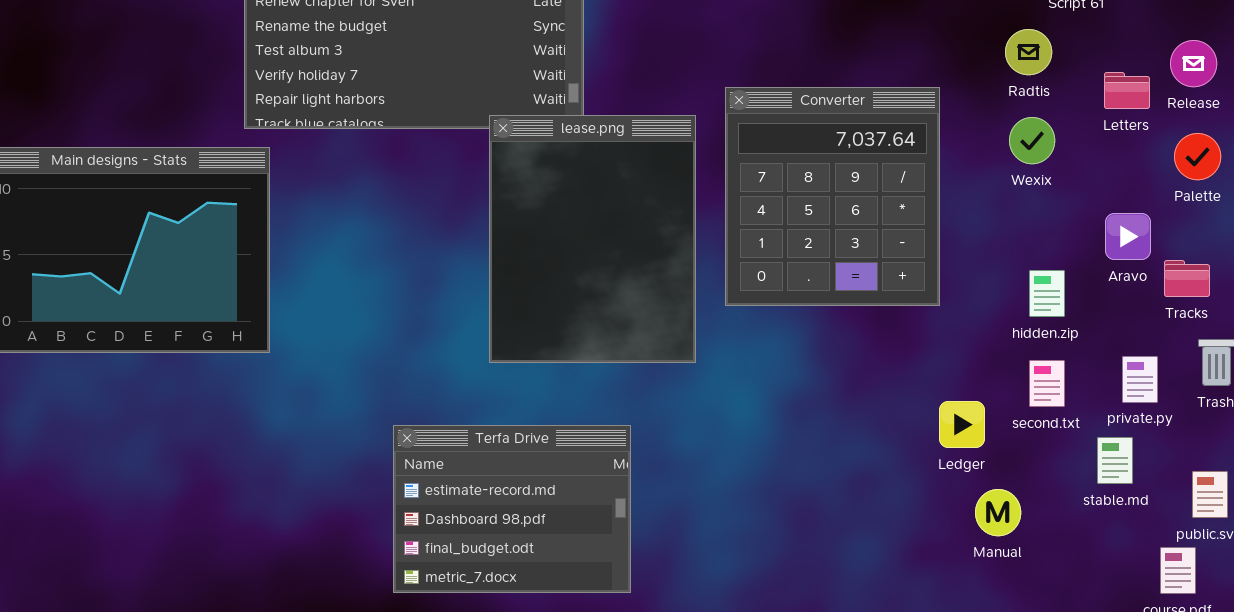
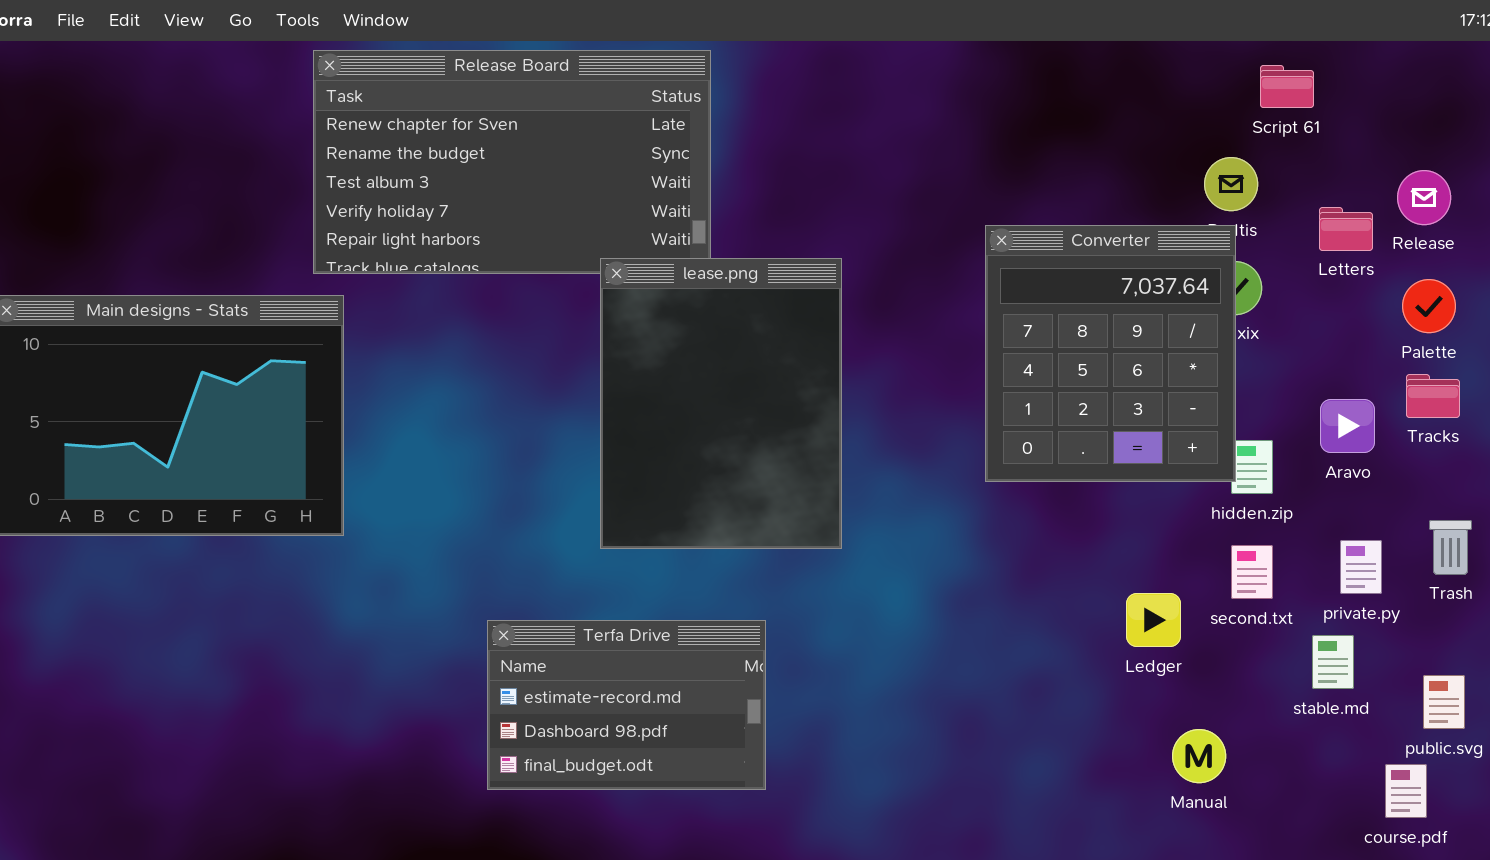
Converter: [725,87,940,306] -> [985,225,1236,482], moved
Aravo: [1105,213,1151,260] -> [1320,399,1375,453], moved
Tracks: [1164,260,1210,297] -> [1406,374,1460,418], moved
Terfa Drive: [393,425,631,593] -> [487,620,766,790], resized
Manual: [975,489,1021,536] -> [1172,729,1226,783], moved

